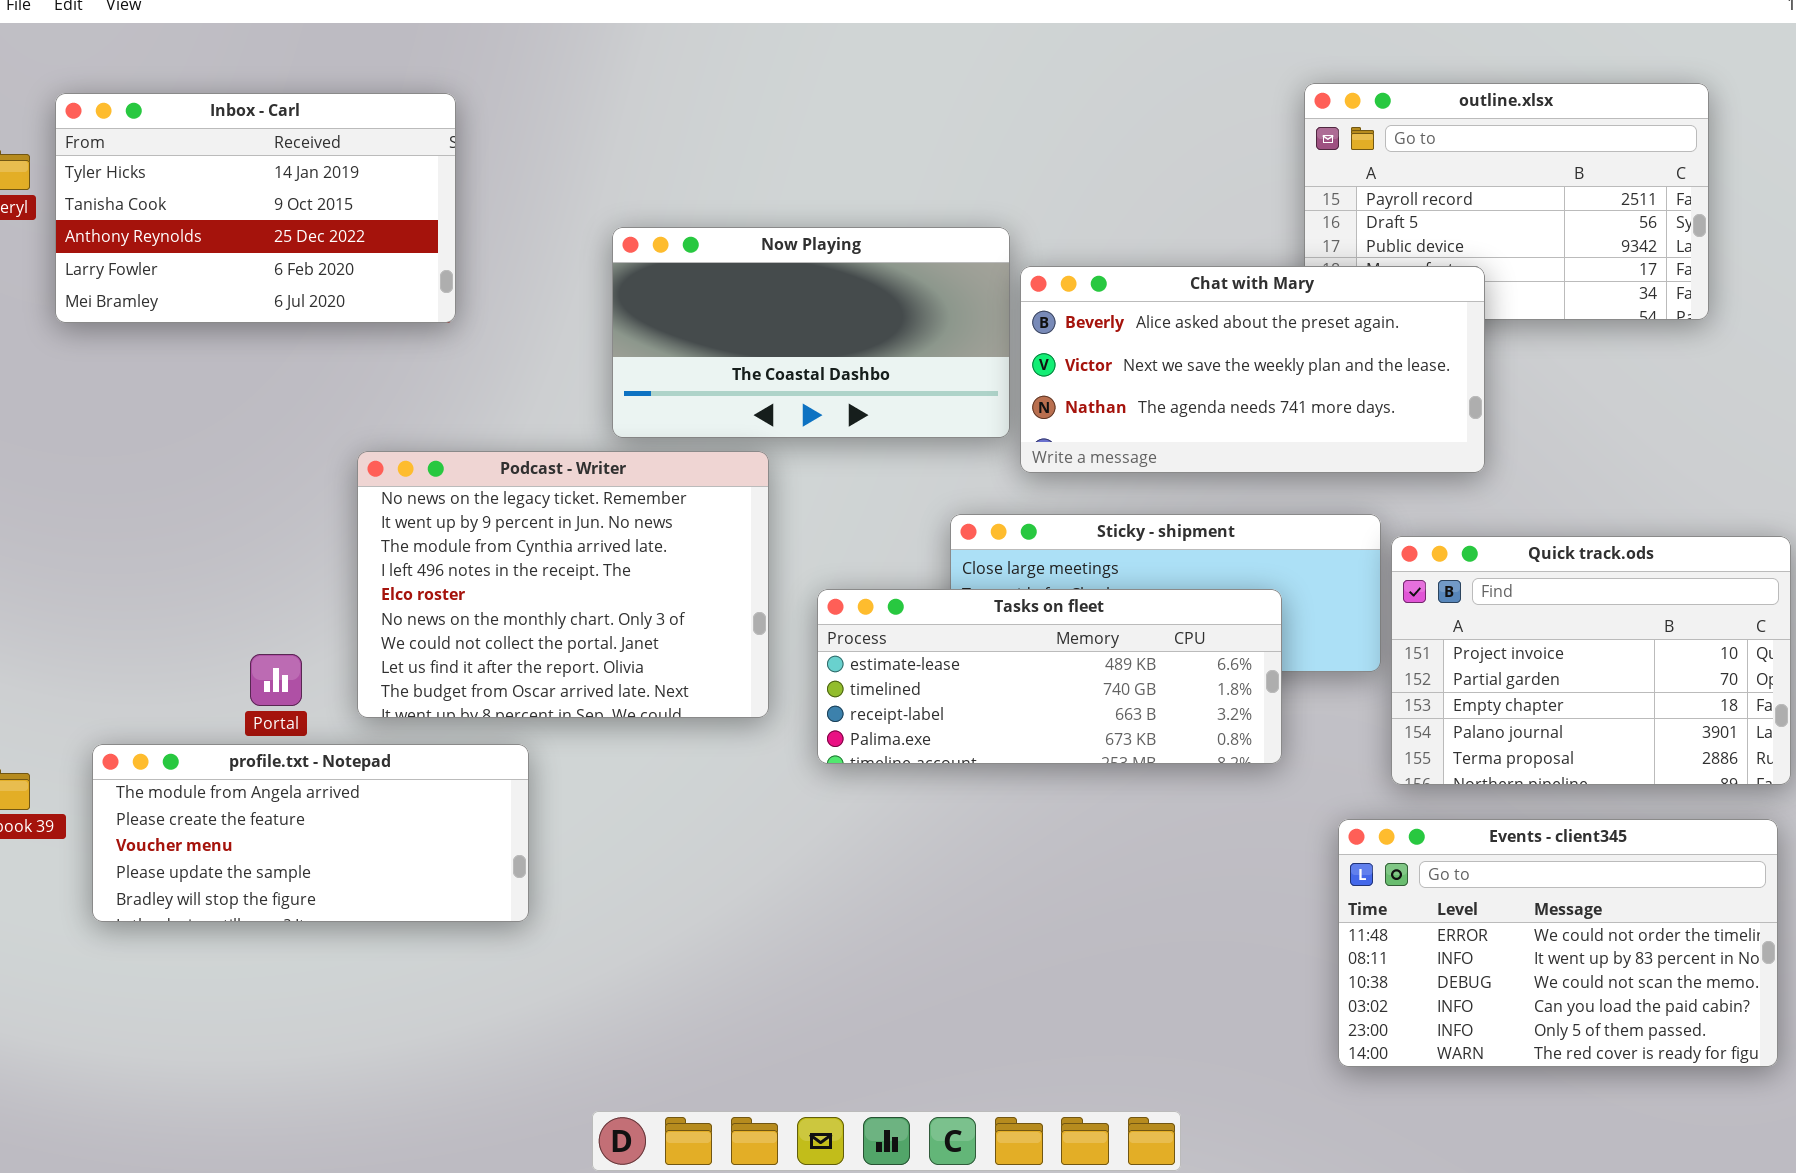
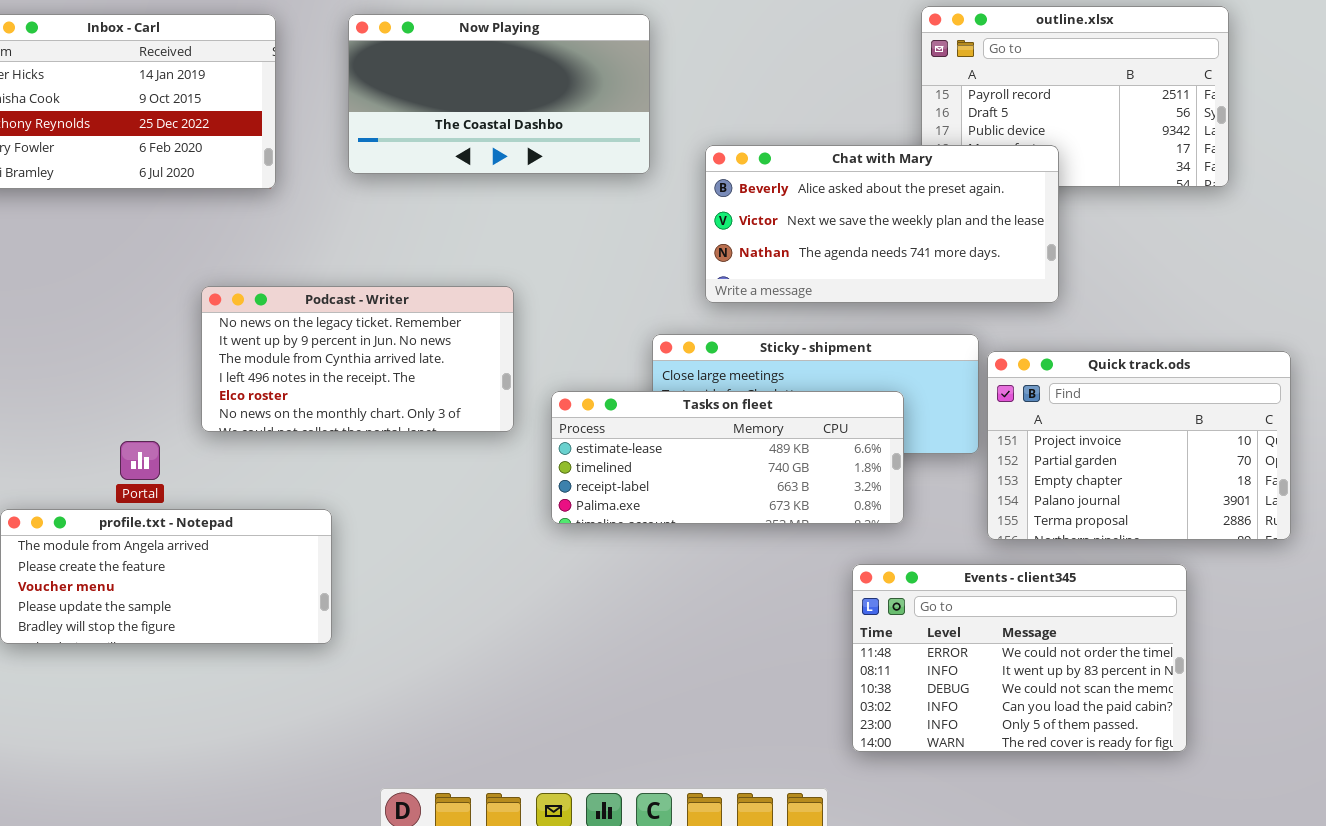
Now Playing: [612,227,1010,438] -> [348,14,650,174], moved
Podcast - Writer: [357,451,769,718] -> [201,286,514,432], resized
Events - client345: [1338,819,1778,1067] -> [852,564,1187,752], moved

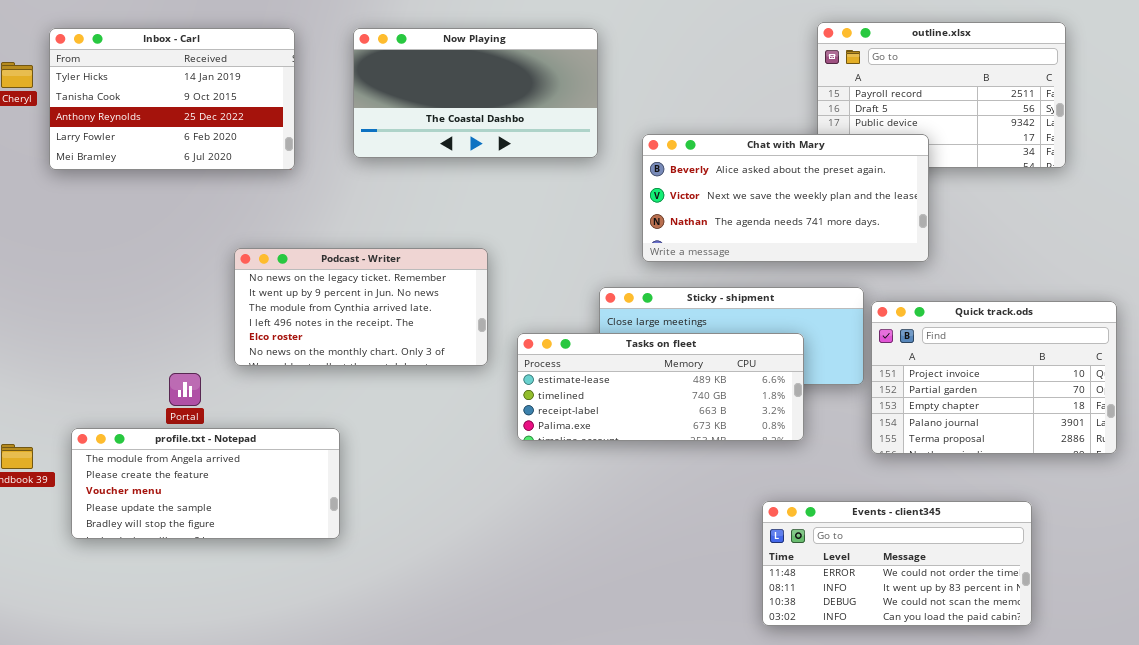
Events - client345: [852,564,1187,752] -> [762,501,1032,626], resized

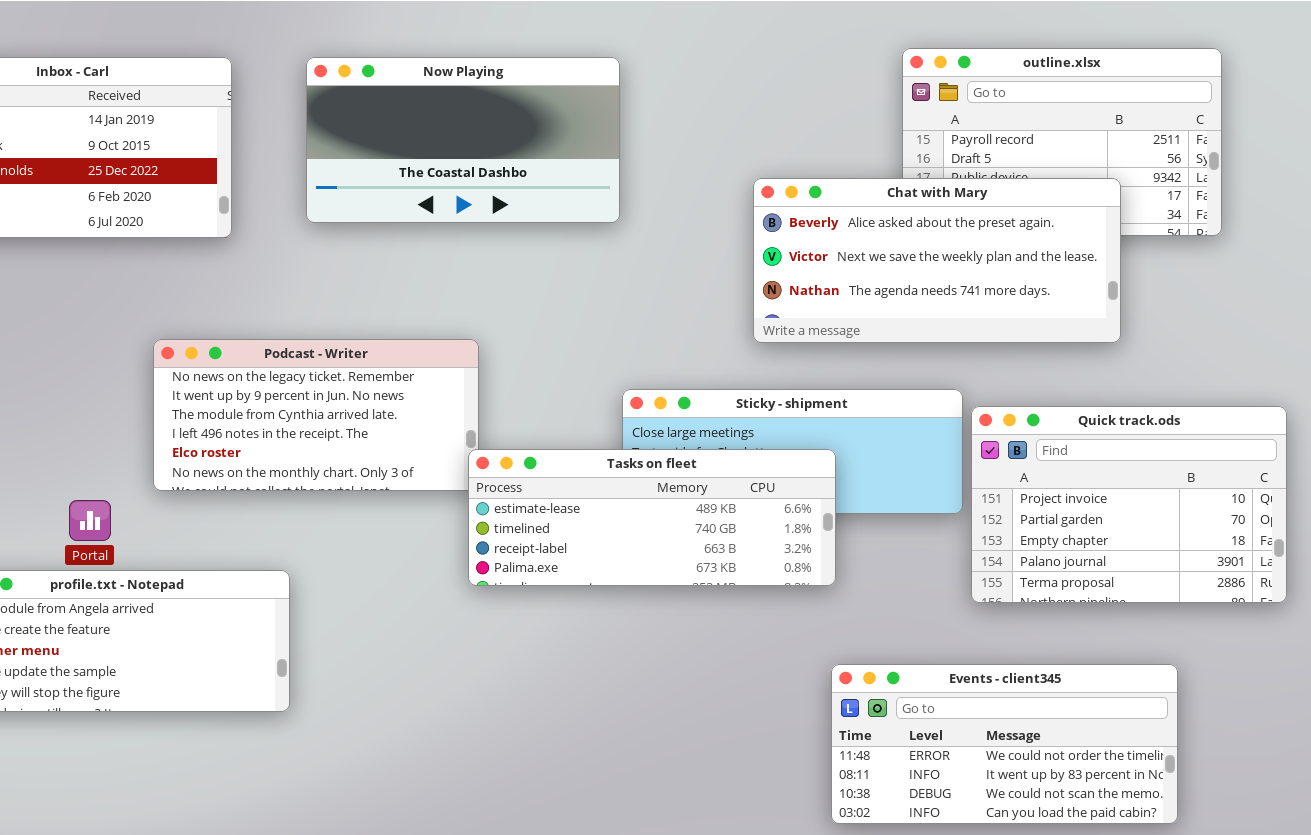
Chat with Mary: [642,134,929,262] -> [753,178,1121,343], moved
Tasks on fleet: [517,333,804,441] -> [468,449,836,586], moved

